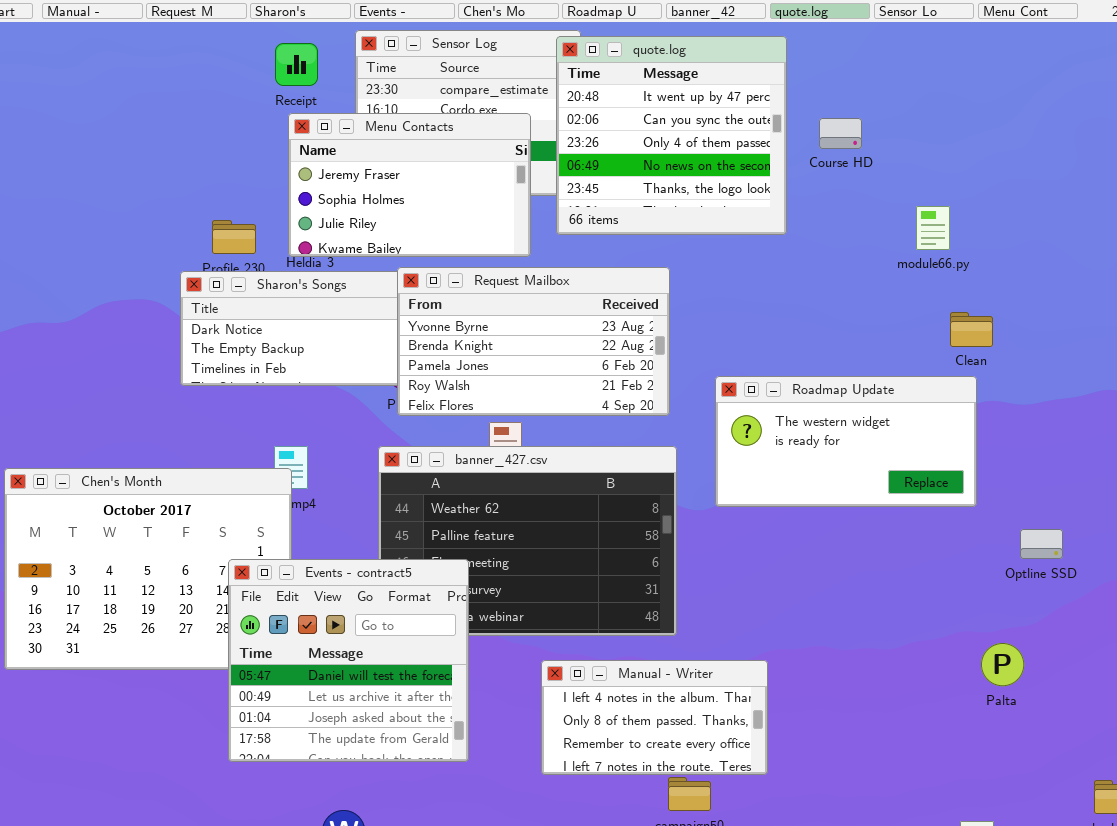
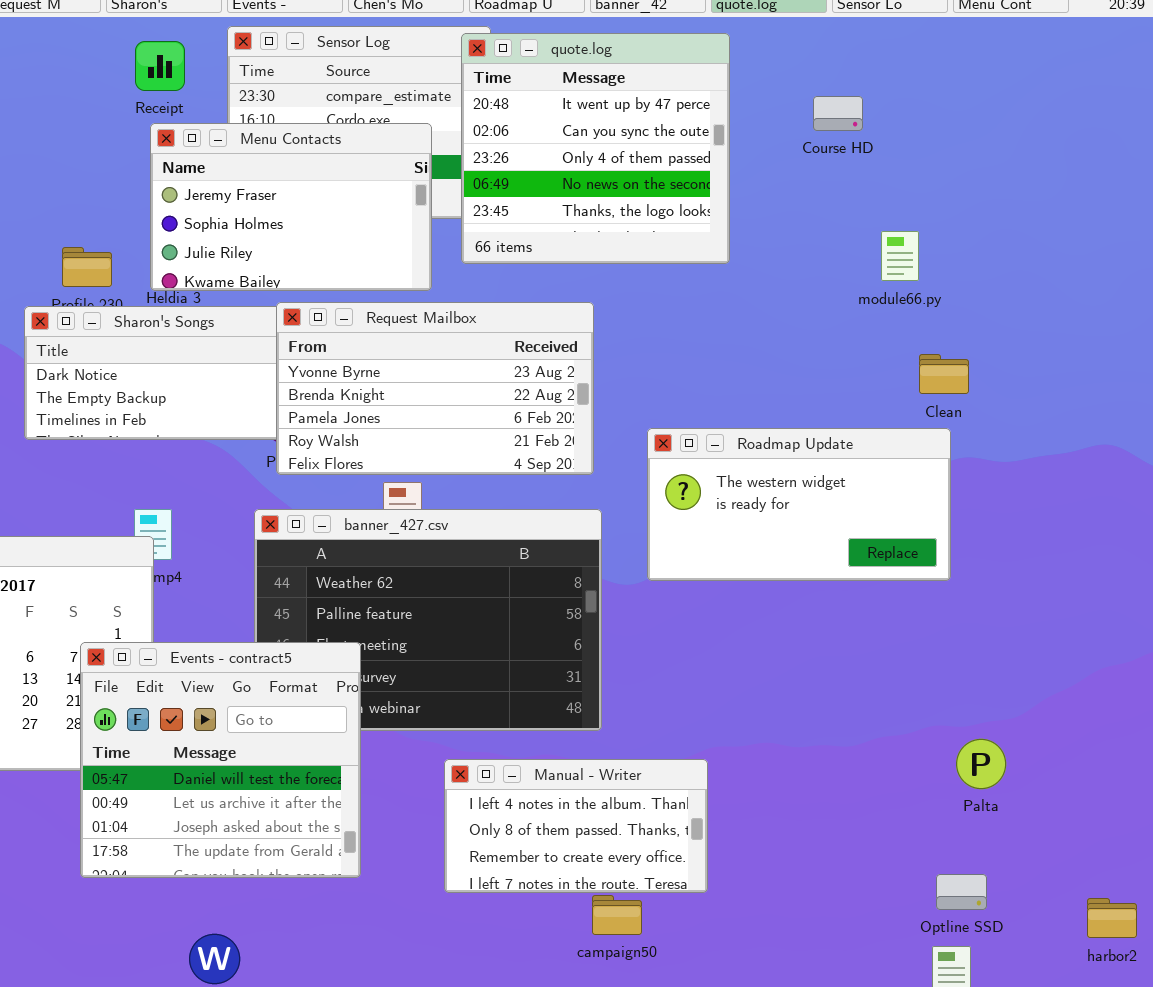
Course HD: [819,118,862,149] -> [813,96,863,131], moved
Optline SSD: [1020,529,1063,559] -> [936,874,987,910], moved

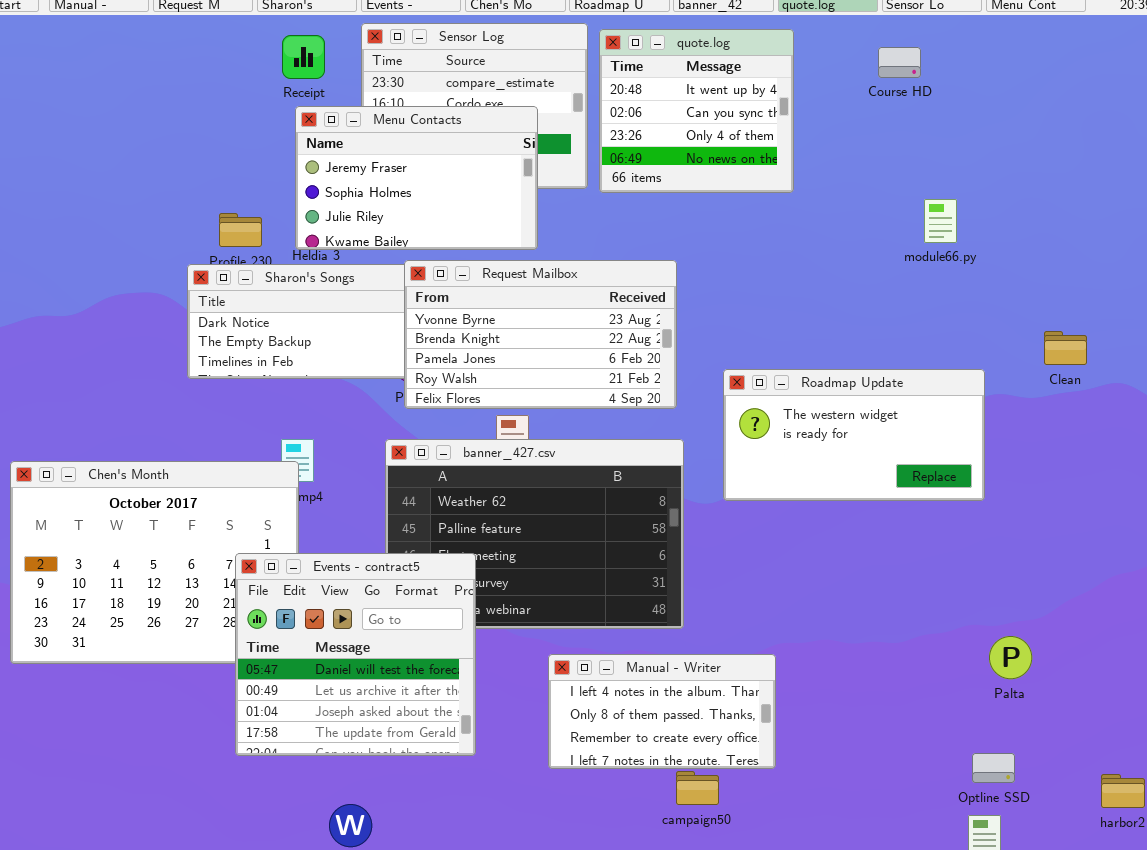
quote.log: [461,33,730,264] -> [599,29,794,193], resized
Course HD: [813,96,863,131] -> [878,47,921,78], moved
Clean: [919,354,969,394] -> [1044,331,1087,365], moved

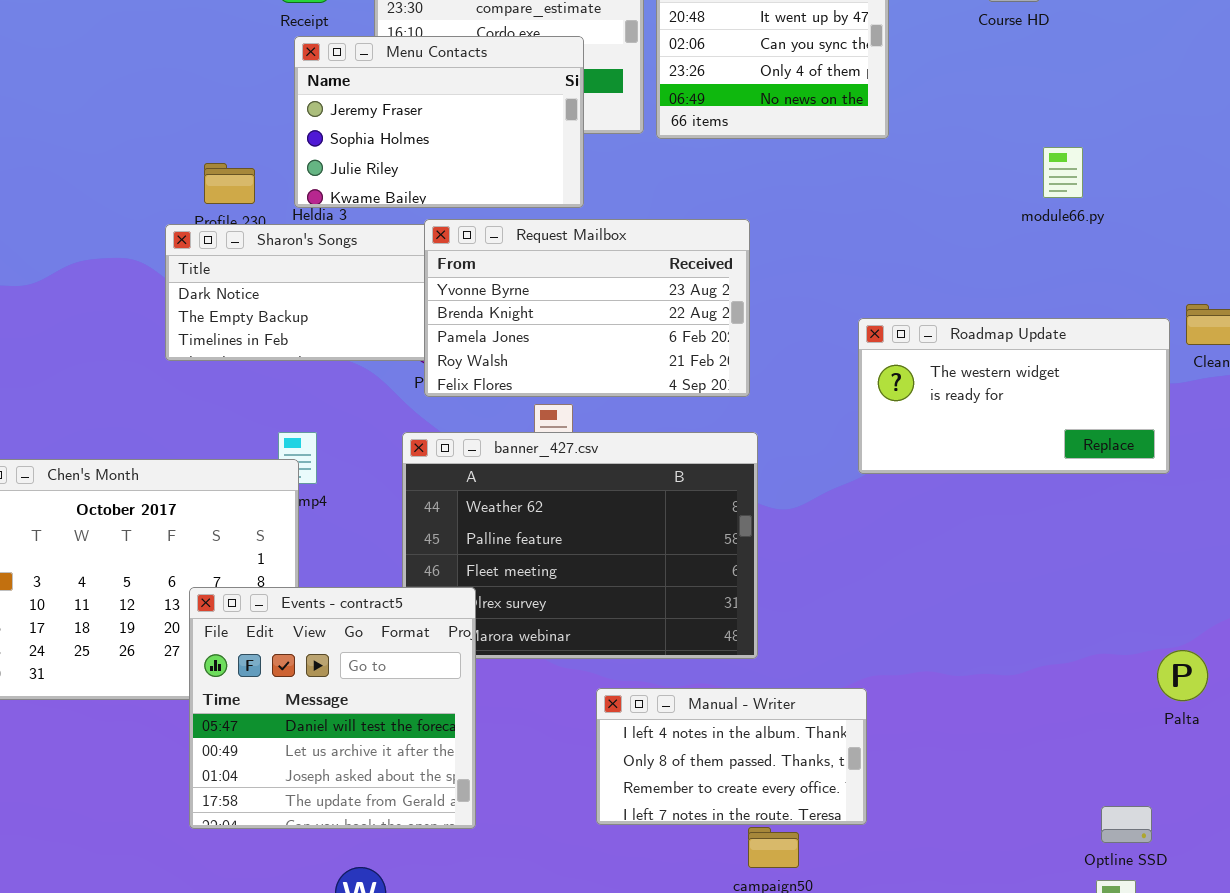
Roadmap Update: [723,369,985,501] -> [858,318,1170,474], moved
Events - contract5: [235,553,476,756] -> [189,587,476,829], moved
Palta: [989,636,1032,679] -> [1157,650,1208,701], moved

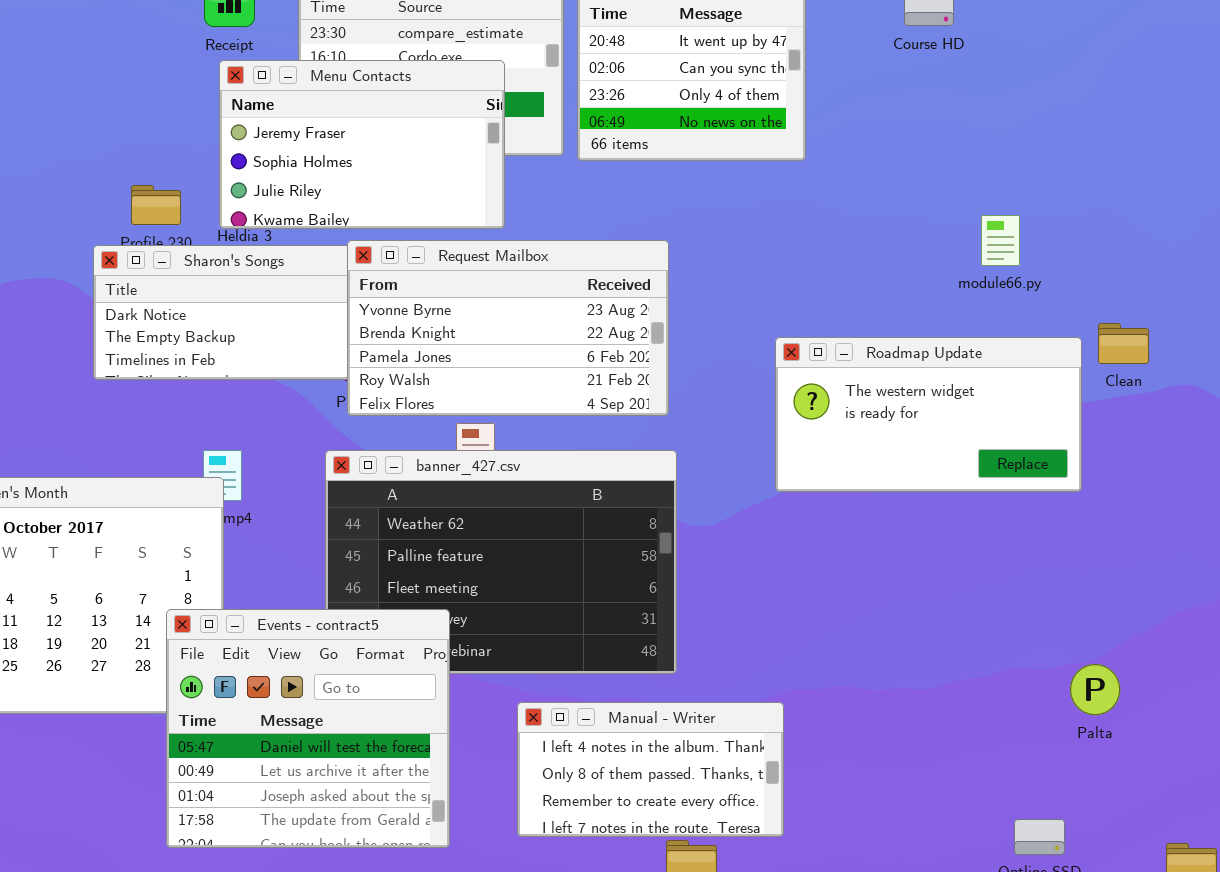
module66.py: [1043,147,1083,198] -> [981,215,1020,266], moved
Events - contract5: [189,587,476,829] -> [166,609,450,848], moved

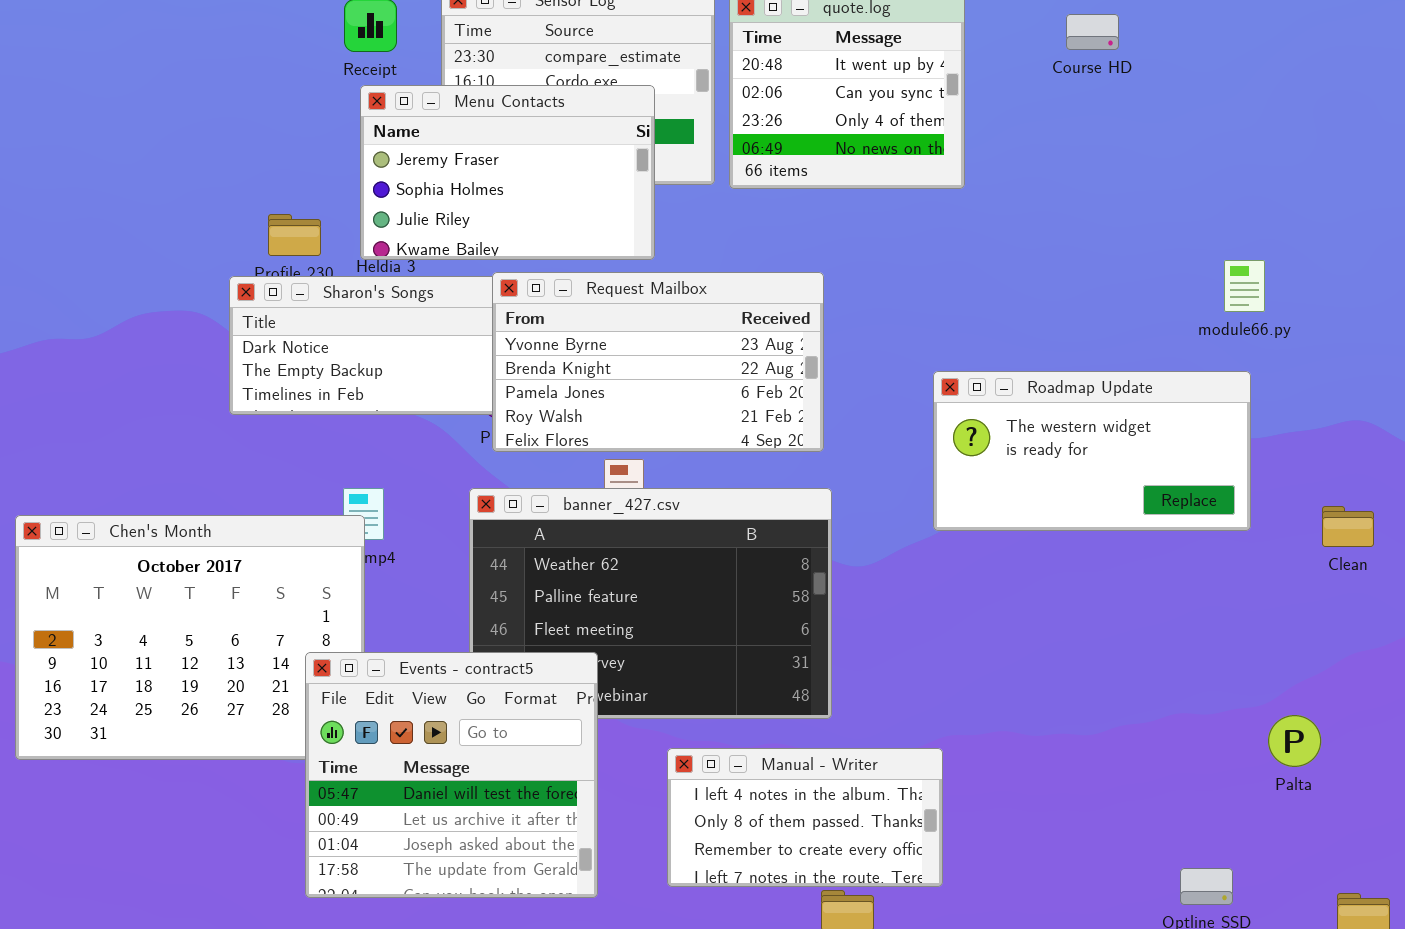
module66.py: [981,215,1020,266] -> [1224,260,1265,312], moved
Clean: [1098,323,1149,364] -> [1322,506,1374,547], moved
Palta: [1070,664,1120,715] -> [1268,715,1321,767], moved

